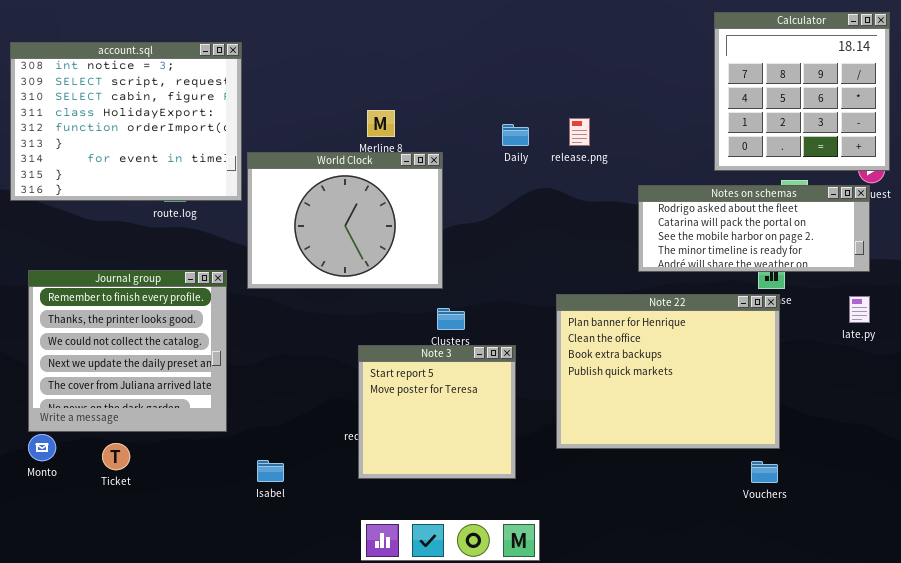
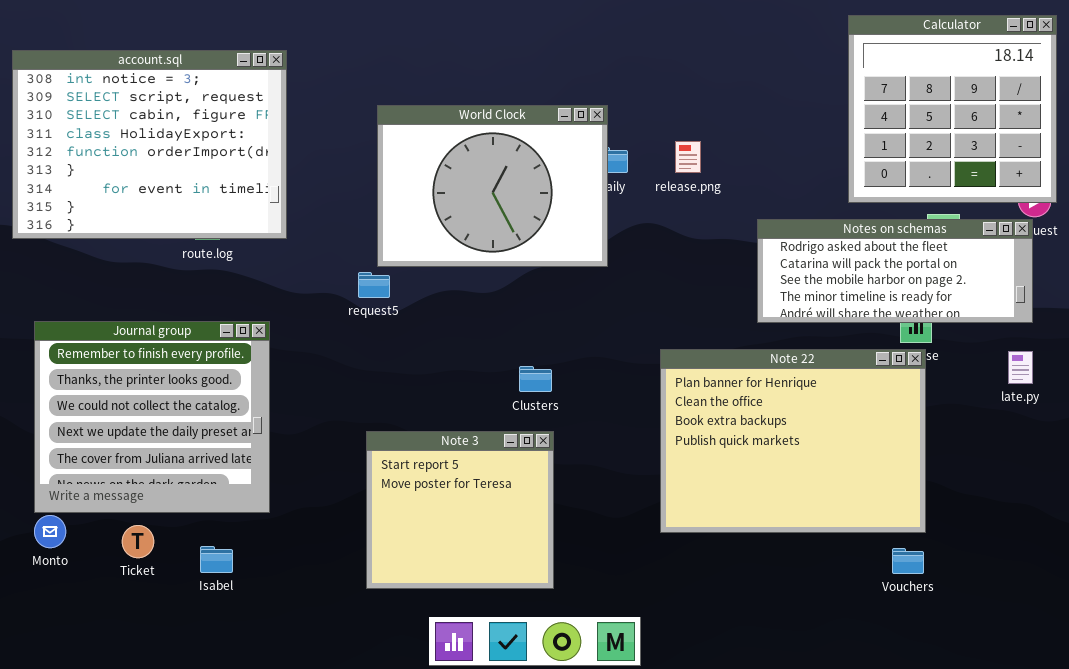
World Clock: [247,152,443,289] -> [377,105,608,267], moved
Note 3: [358,345,516,479] -> [366,431,554,589], moved
Isabel: [257,460,284,482] -> [200,546,233,573], moved

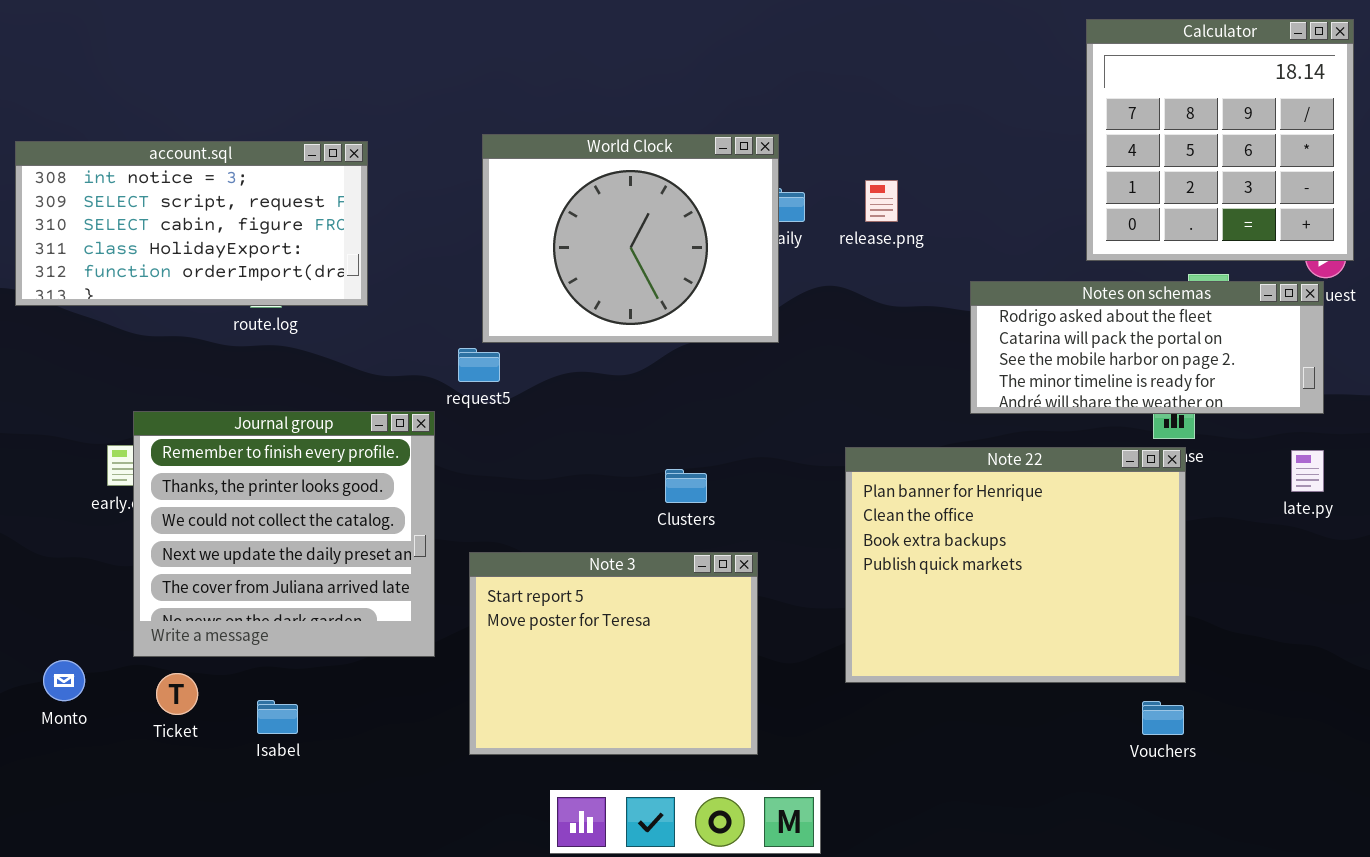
account.sql: [12,50,287,239] -> [15,141,368,306], resized
Journal group: [34,321,270,513] -> [133,411,435,657], moved
Note 3: [366,431,554,589] -> [469,552,758,755], resized

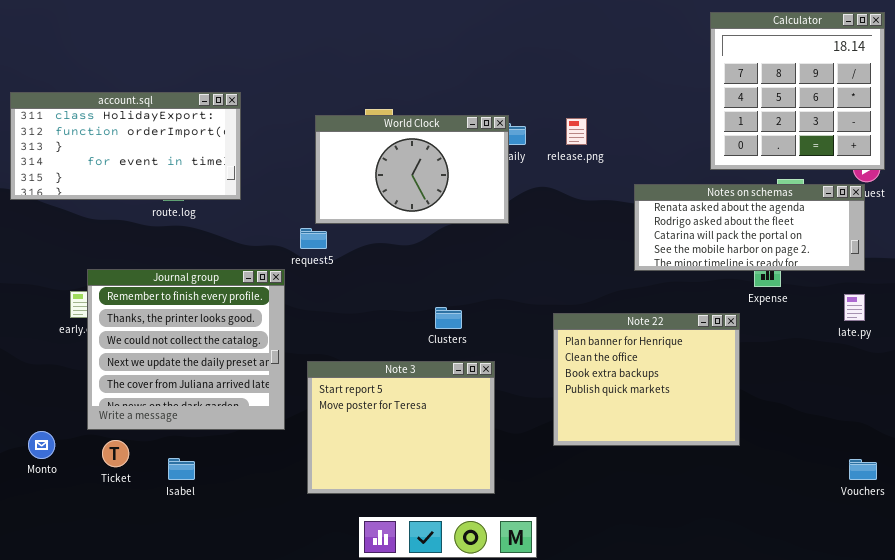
World Clock: [482,134,779,343] -> [315,115,509,224], resized
account.sql: [15,141,368,306] -> [10,92,241,200], scrolled down 3 rows
Notes on schemas: [970,281,1324,414] -> [634,184,865,271], scrolled up 1 row
Note 22: [845,447,1186,683] -> [553,313,740,446], resized
Vouchers: [1142,701,1184,735] -> [849,459,877,480], moved

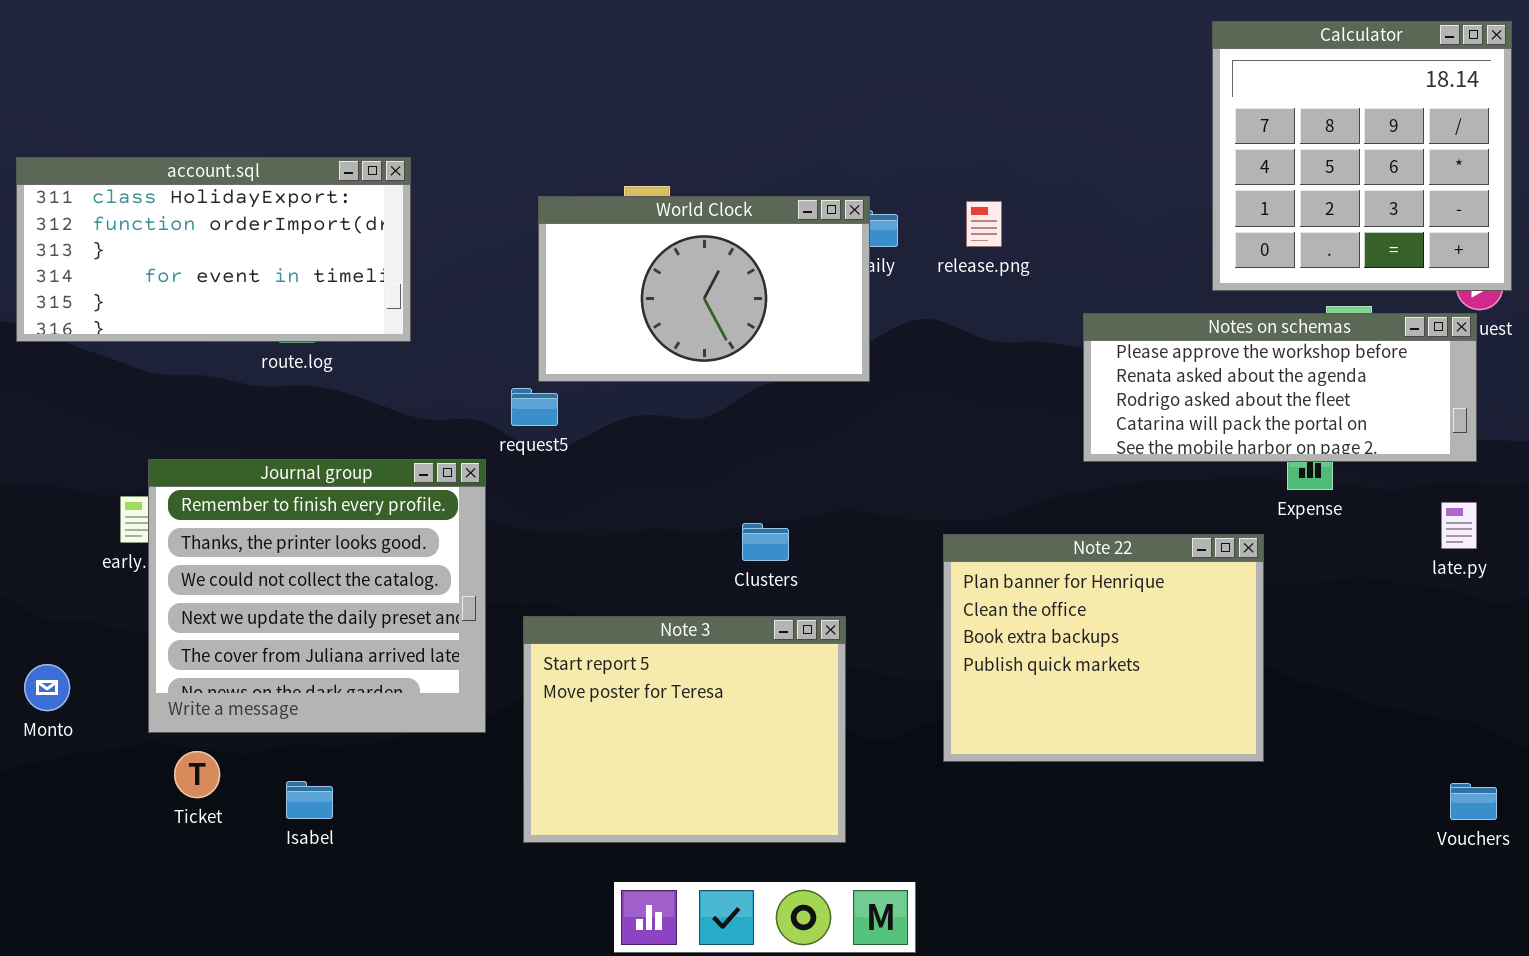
Notes on schemas: [634,184,865,271] -> [1083,313,1477,462], scrolled up 1 row
Monto: [28,431,55,459] -> [24,664,70,711], moved

